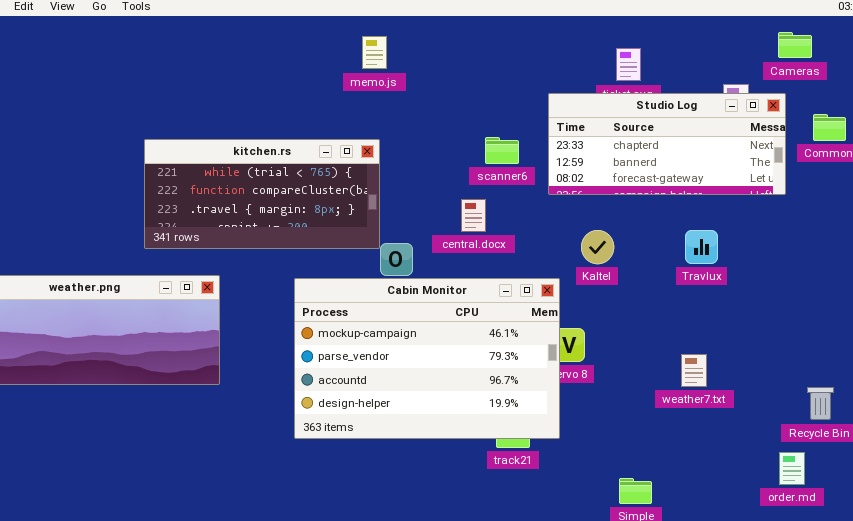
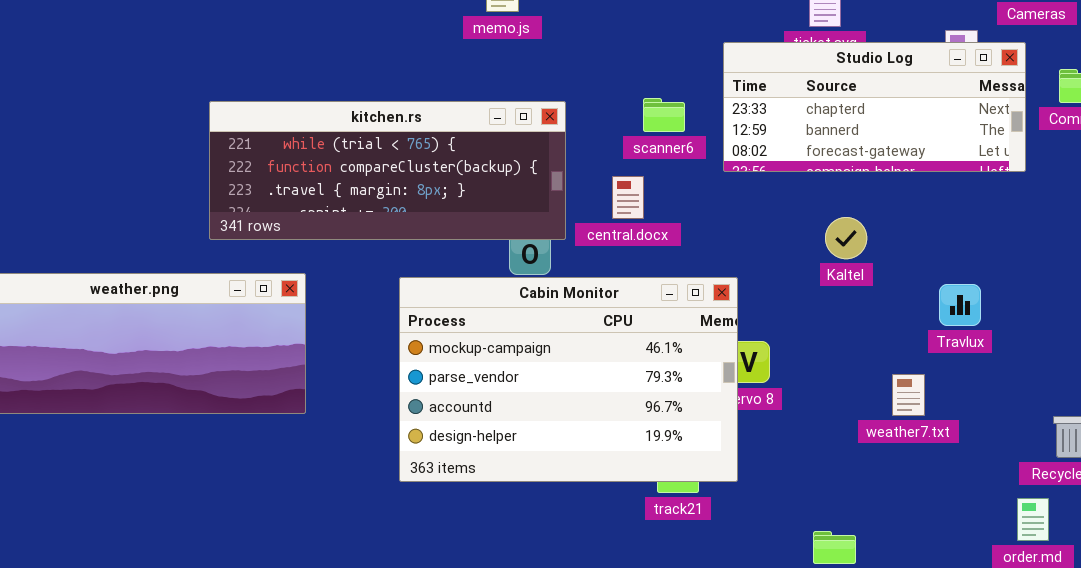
kitchen.rs: [144,139,380,249] -> [209,101,566,240], resized
Kaltel: [581,230,614,264] -> [825,217,867,259], moved
Travlux: [685,230,718,264] -> [939,284,981,326], moved

